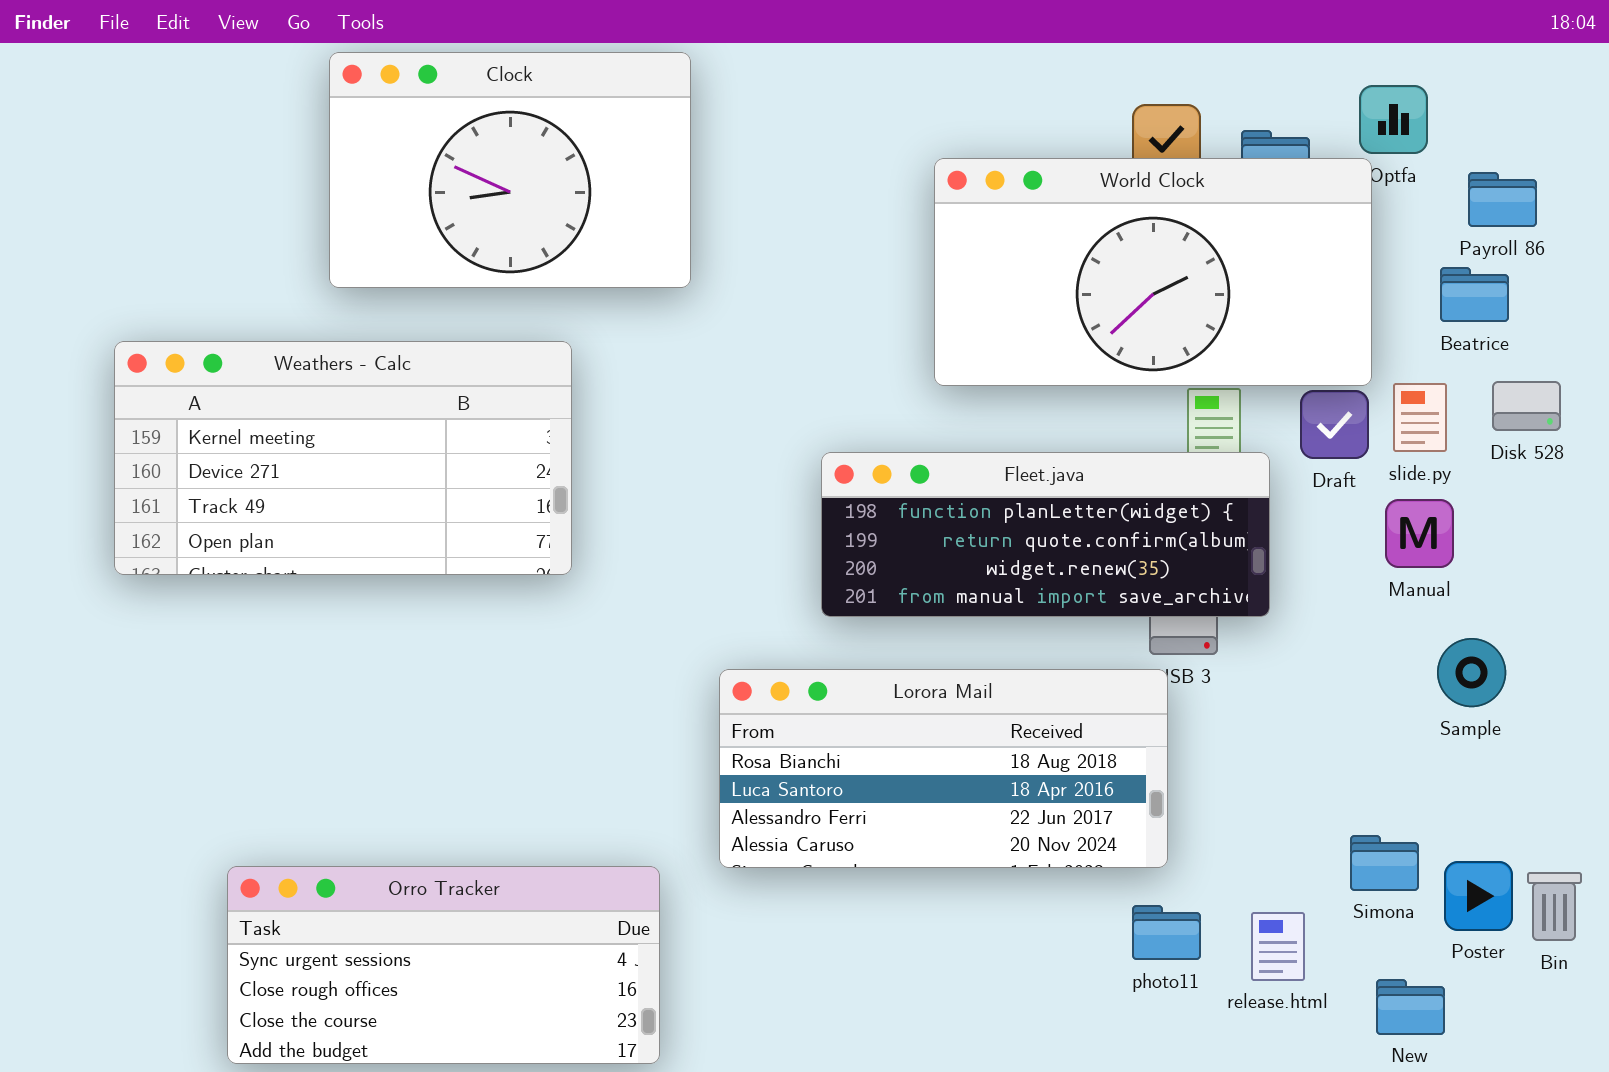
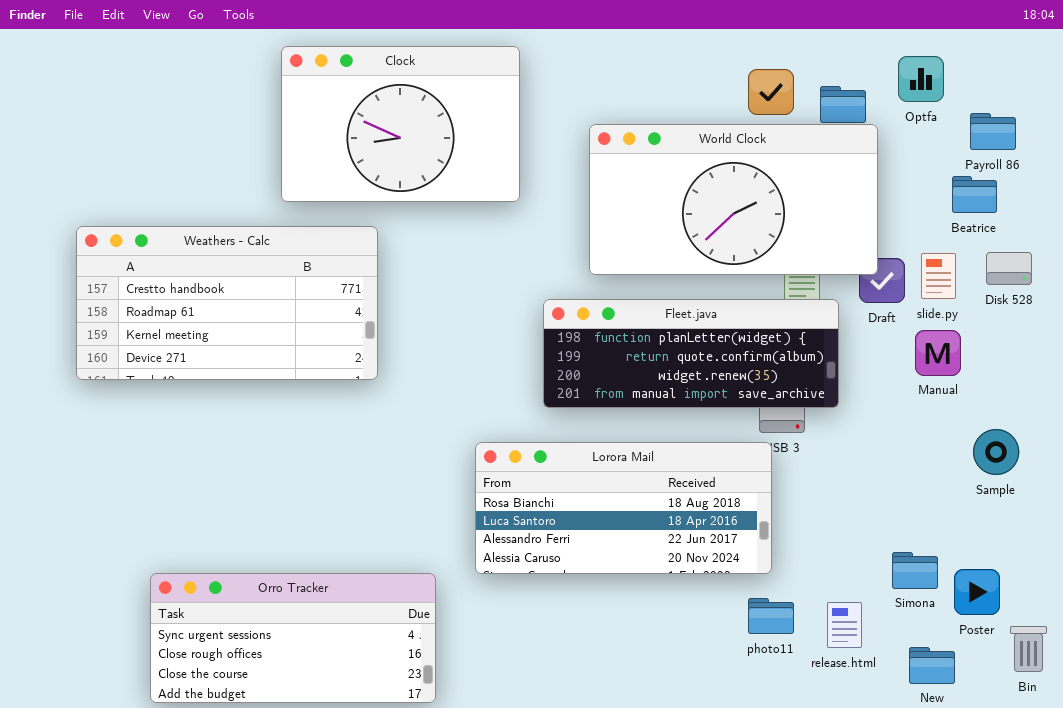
Clock: [329,52,691,288] -> [281,46,520,202], moved
World Clock: [934,158,1372,386] -> [589,124,878,275], moved
Weathers - Calc: [114,341,572,575] -> [76,226,378,380], scrolled up 2 rows
Sample: [1437,638,1506,707] -> [973,429,1019,475], moved
Bin: [1527,872,1582,941] -> [1010,626,1047,672], moved

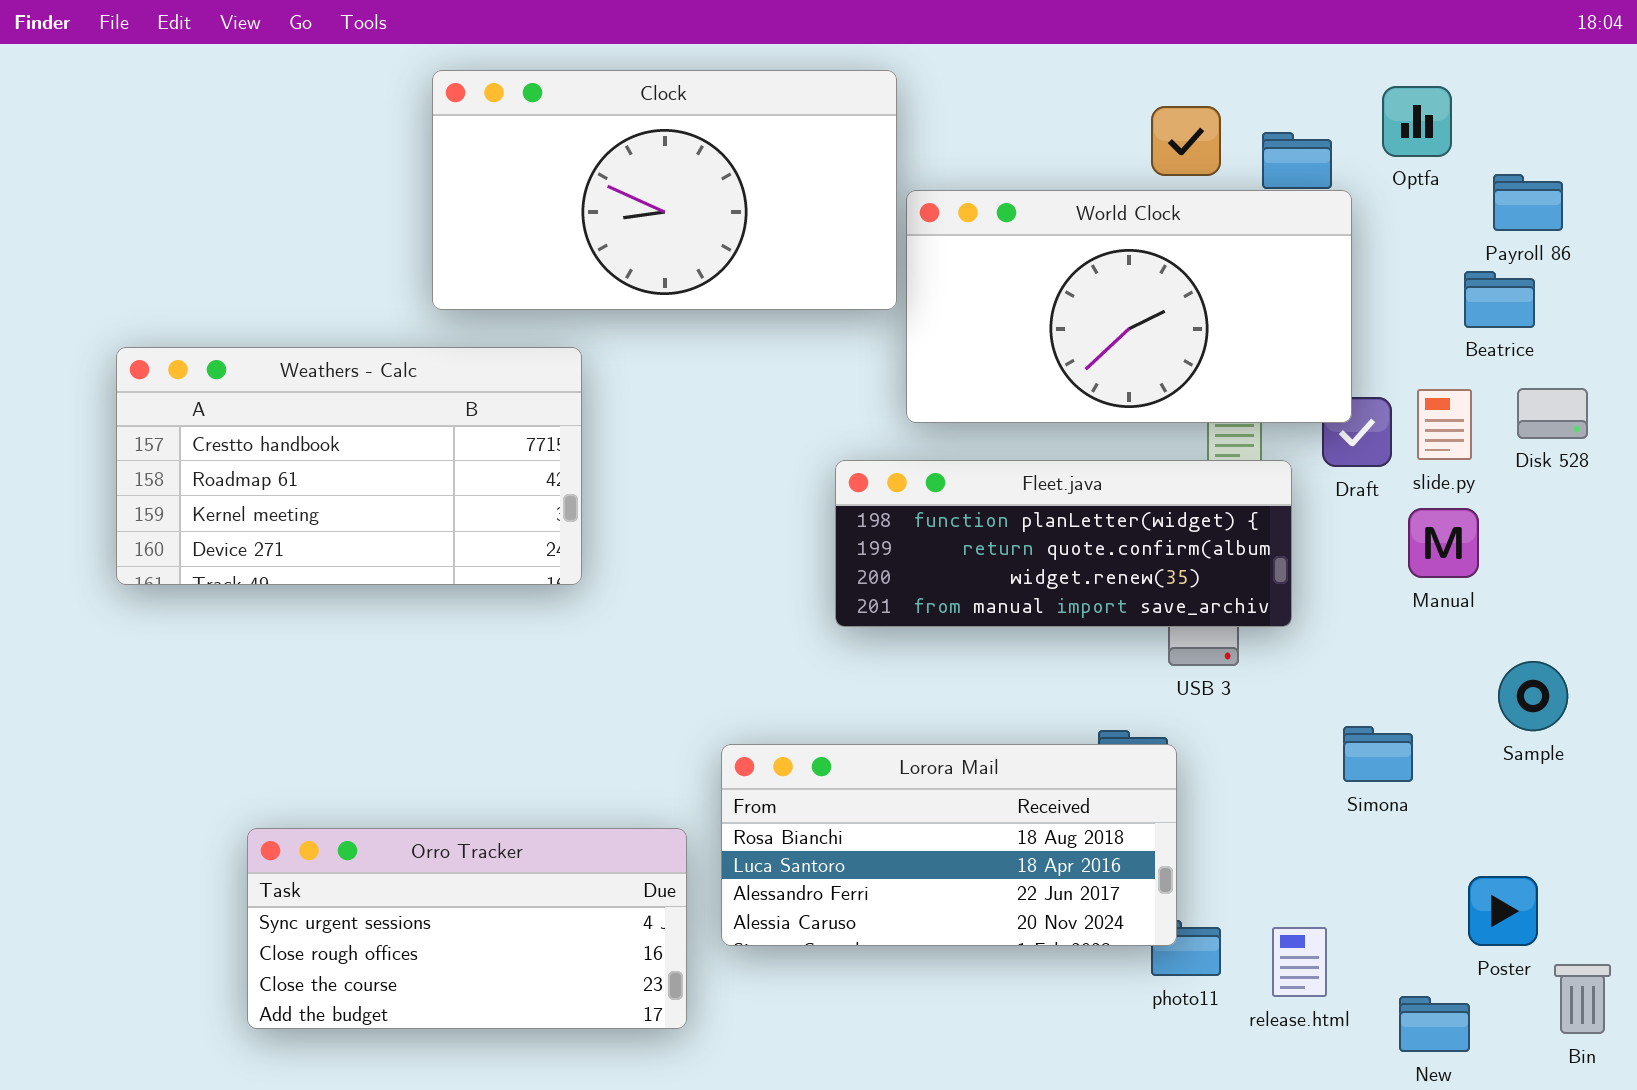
Clock: [281,46,520,202] -> [432,70,897,310], resized
Lorora Mail: [475,442,772,574] -> [721,744,1177,946], moved
Simona: [892,552,938,589] -> [1343,726,1413,782], moved
Orro Tracker: [150,573,436,703] -> [247,828,687,1029], moved

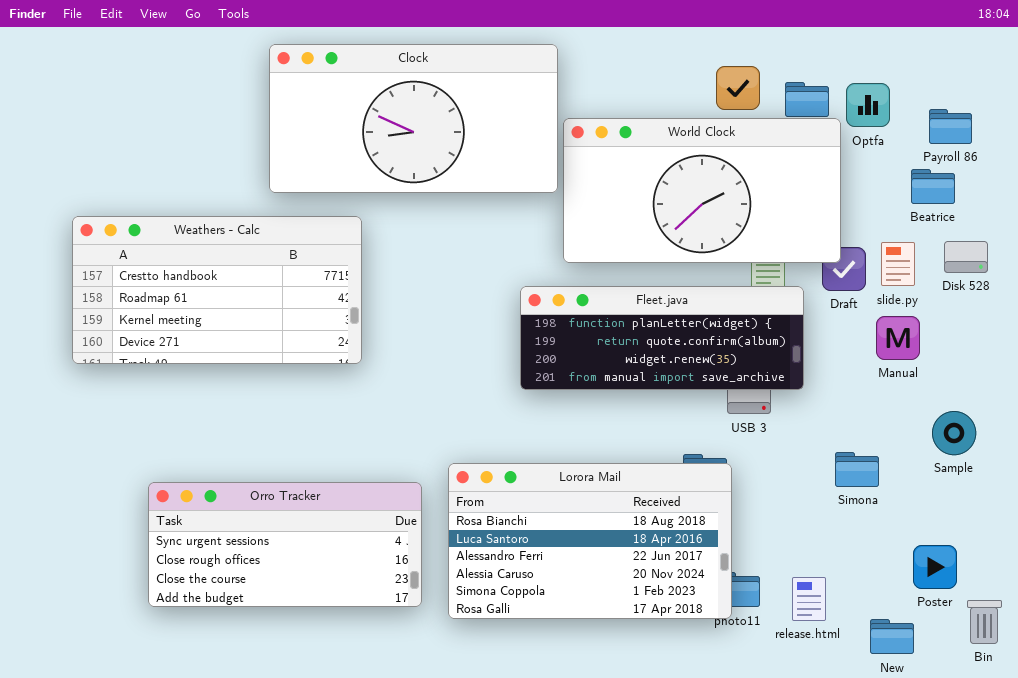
Optfa: [1382,86,1452,157] -> [846,83,890,127], moved
Lorora Mail: [721,744,1177,946] -> [448,463,732,619], resized
Orro Tracker: [247,828,687,1029] -> [148,482,422,607], moved

